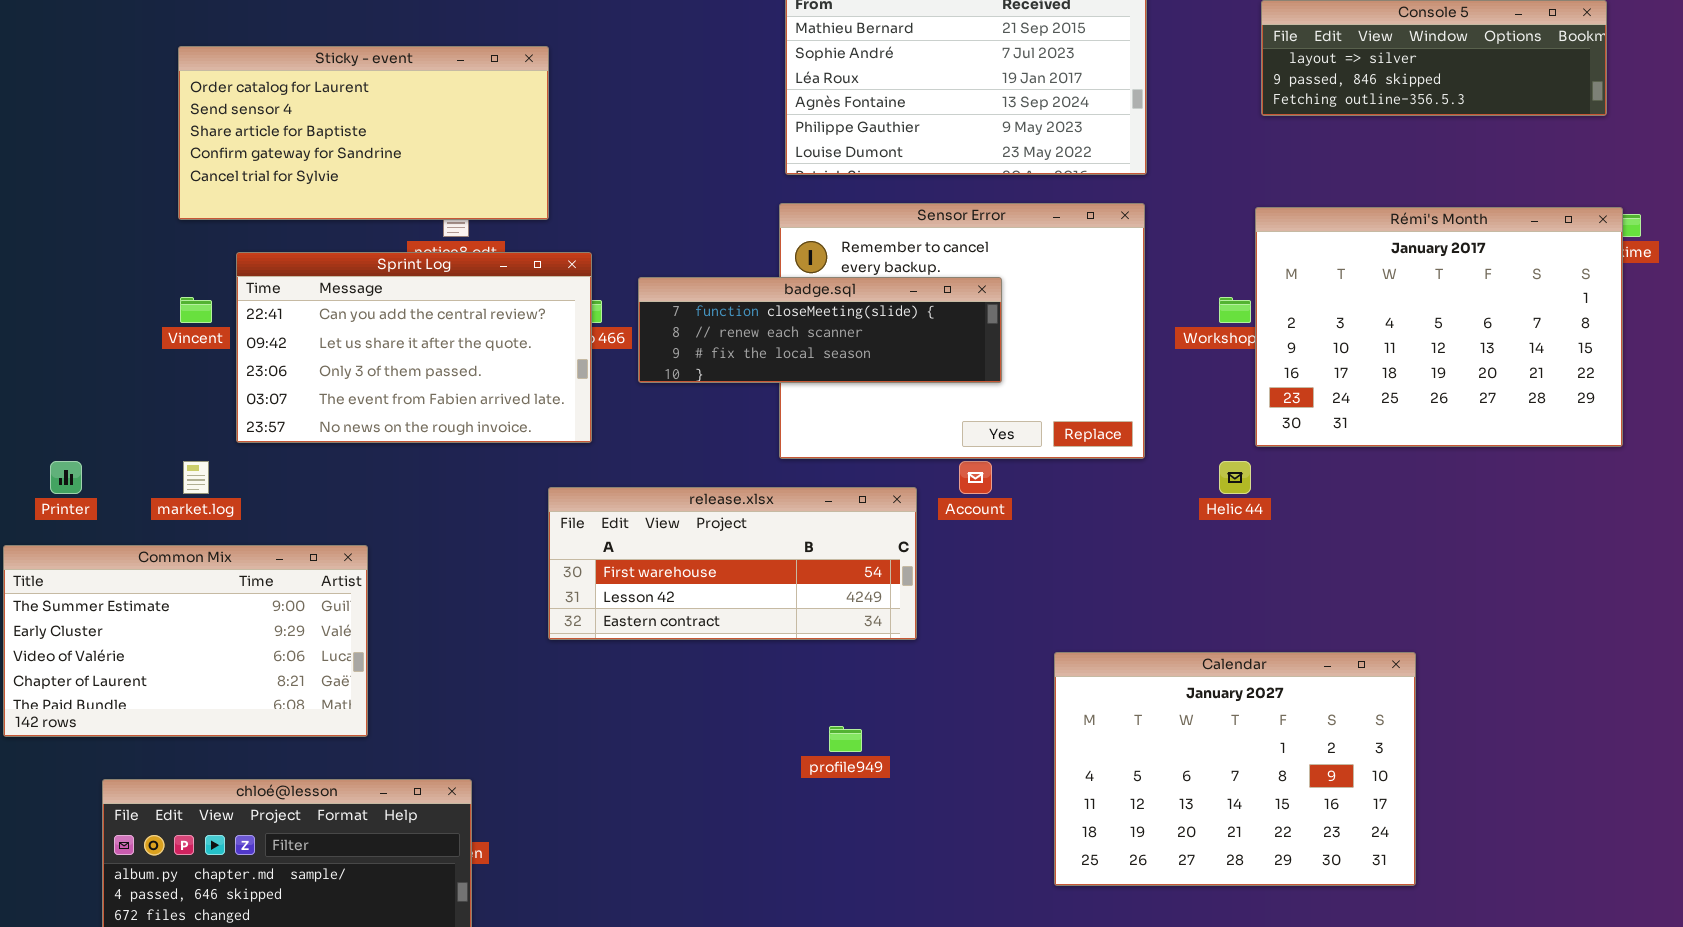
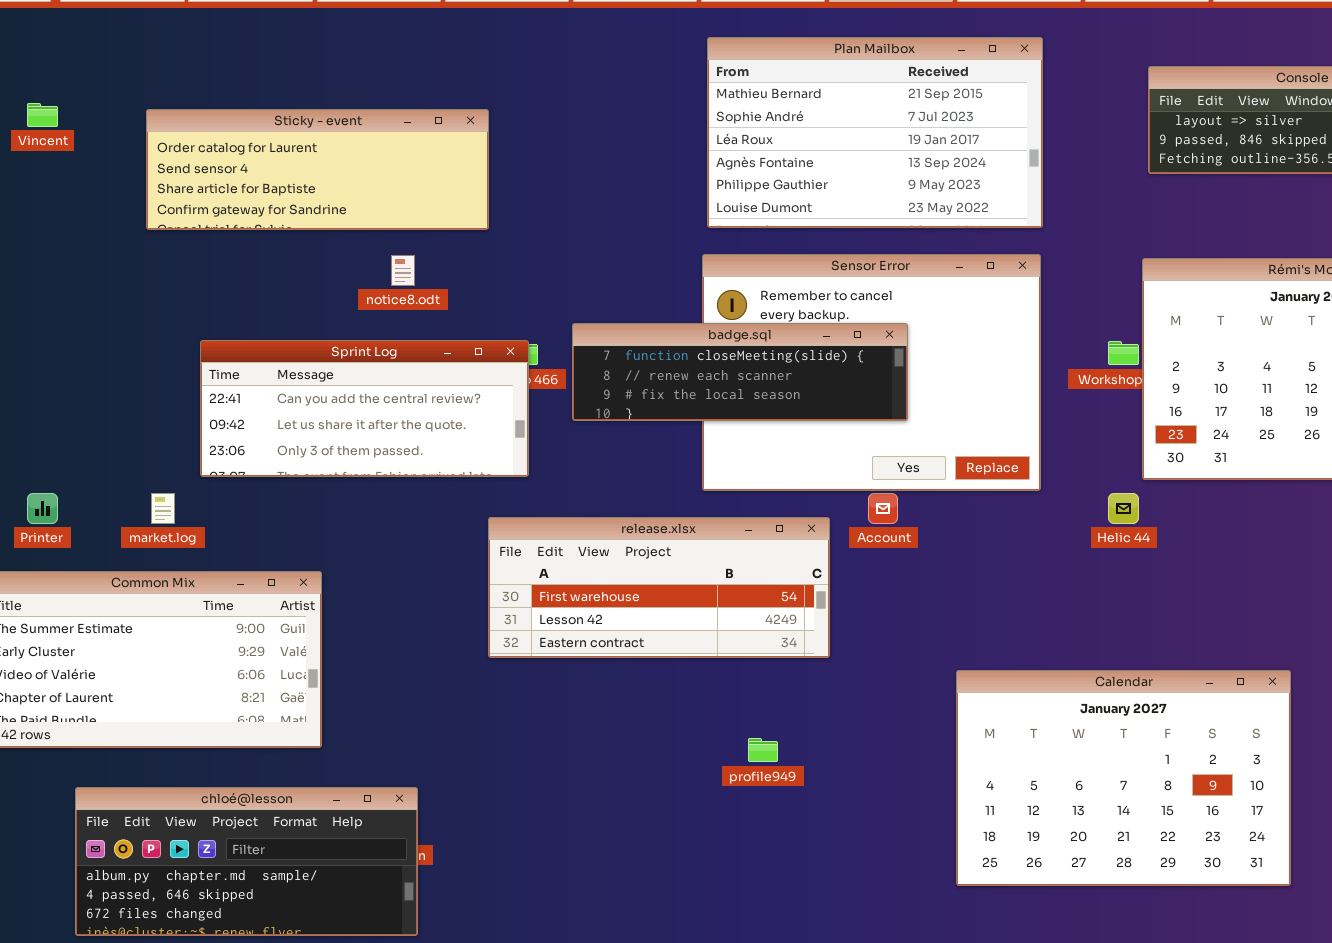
Sticky - event: [178,46,549,220] -> [146,109,489,230], resized
Sprint Log: [236,252,592,443] -> [200,340,529,477], resized
Vincent: [180,297,212,323] -> [27,103,58,127], moved

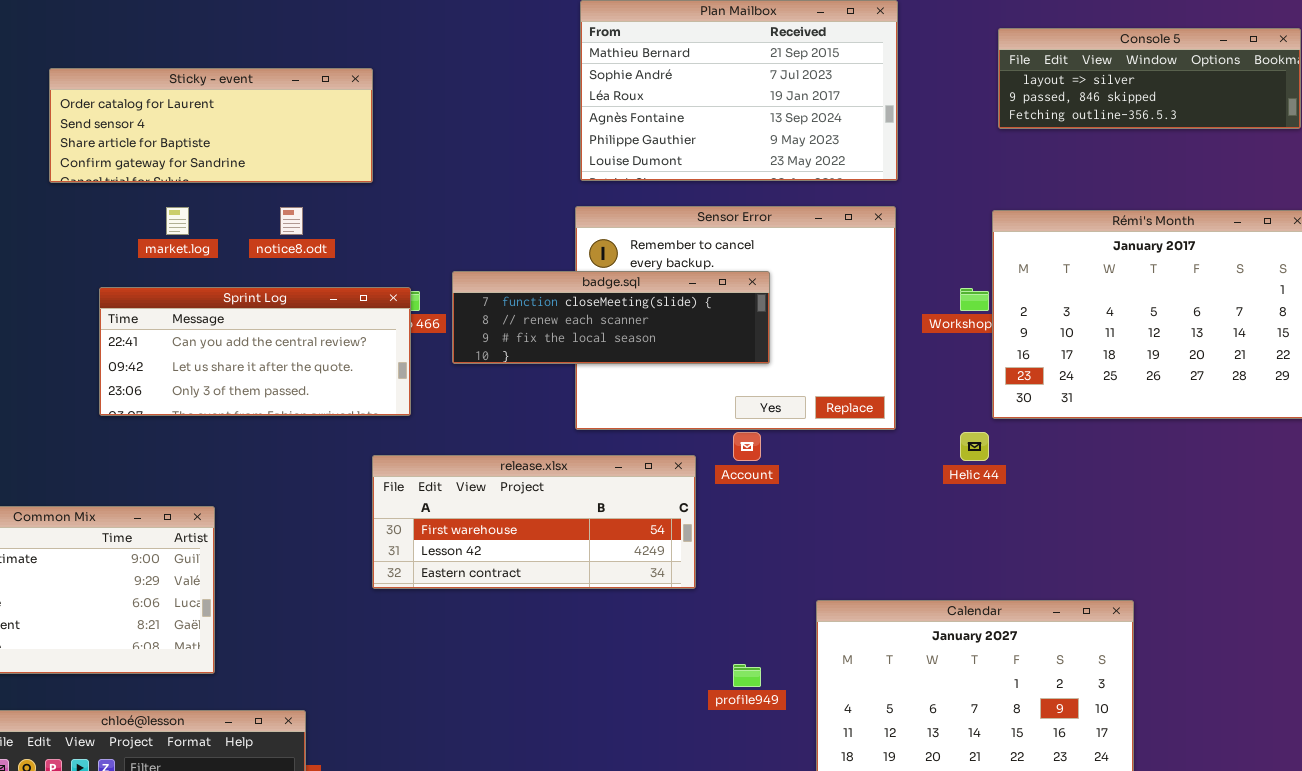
market.log: [151,493,175,524] -> [166,207,189,235], moved
profile949: [748,738,778,762] -> [733,664,761,687], moved

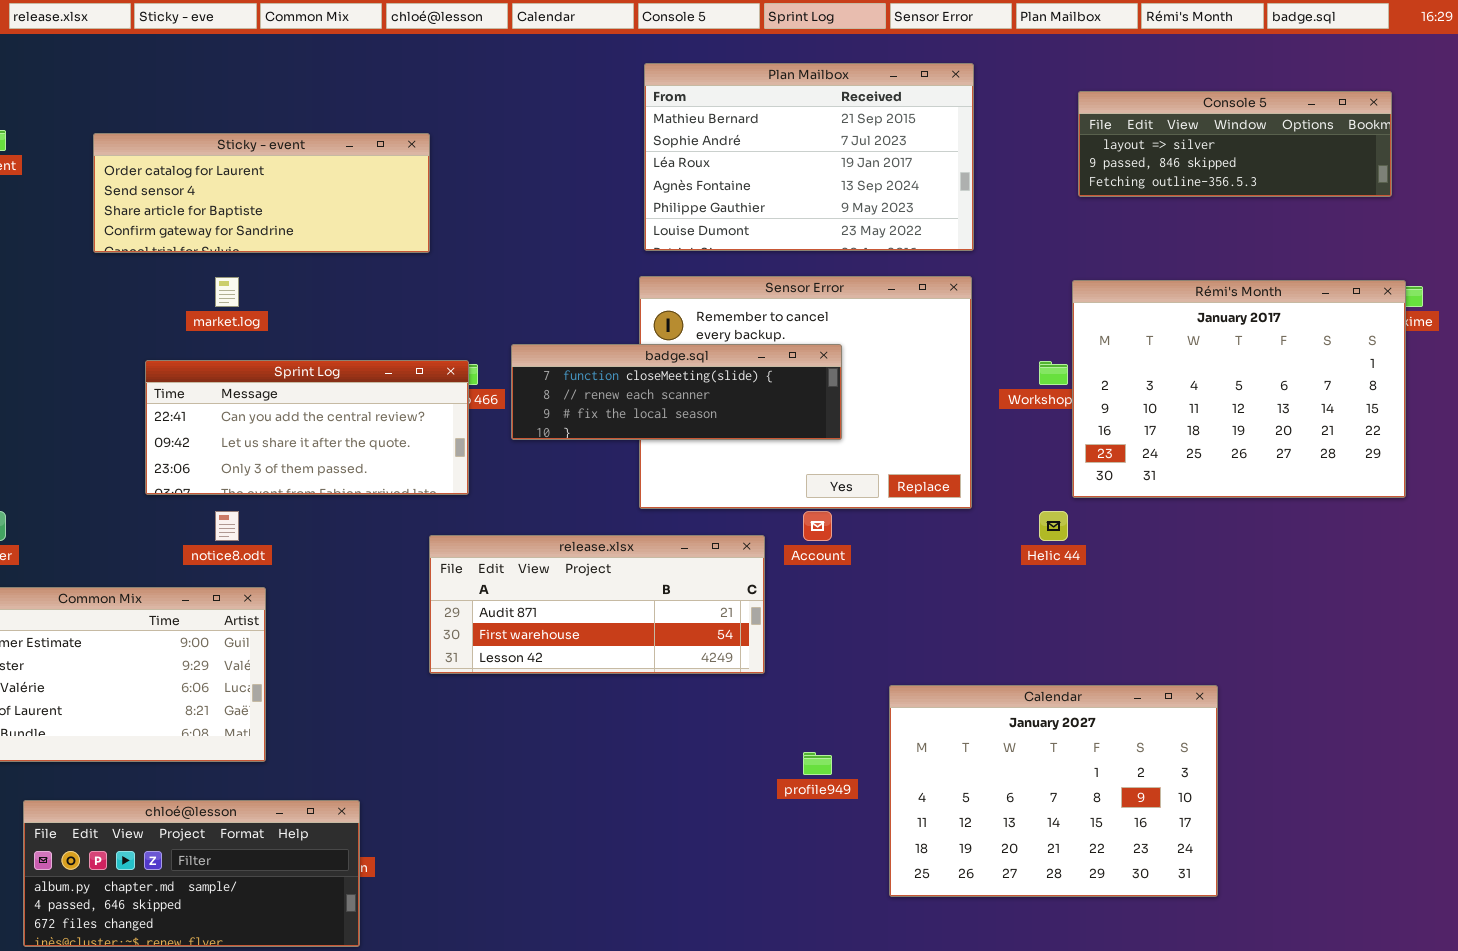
notice8.odt: [280,207,303,235] -> [215,511,239,541], moved
release.xlsx: [372,455,696,589] -> [429,535,765,674], scrolled up 1 row

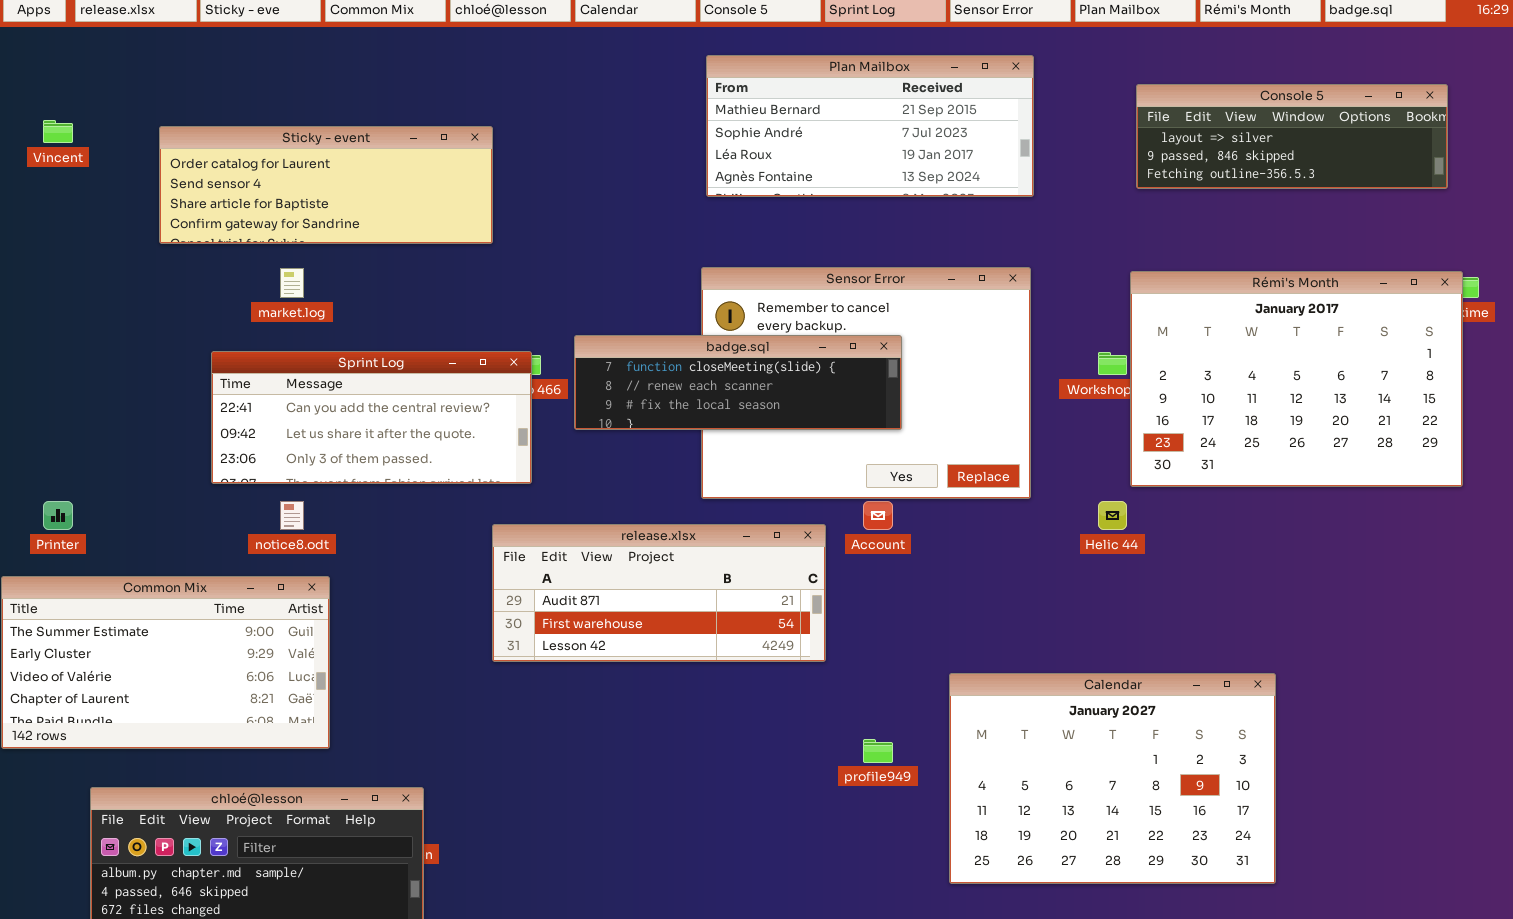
Plan Mailbox: [644,63,974,251] -> [706,55,1034,197], resized

